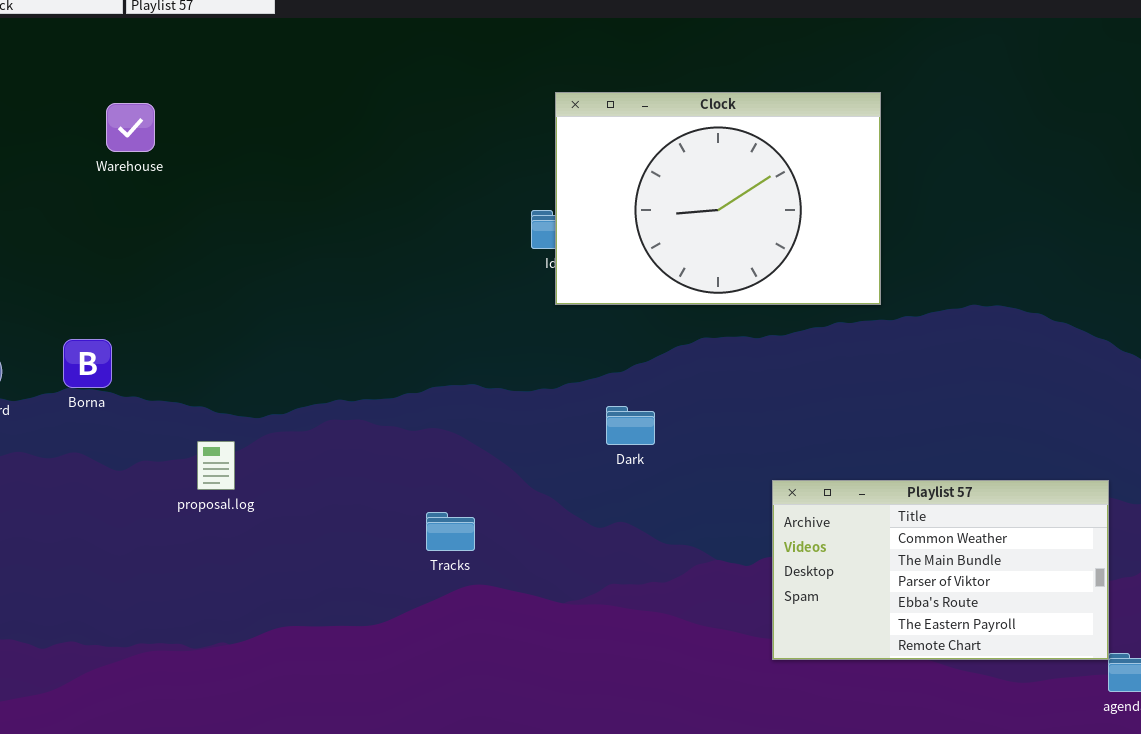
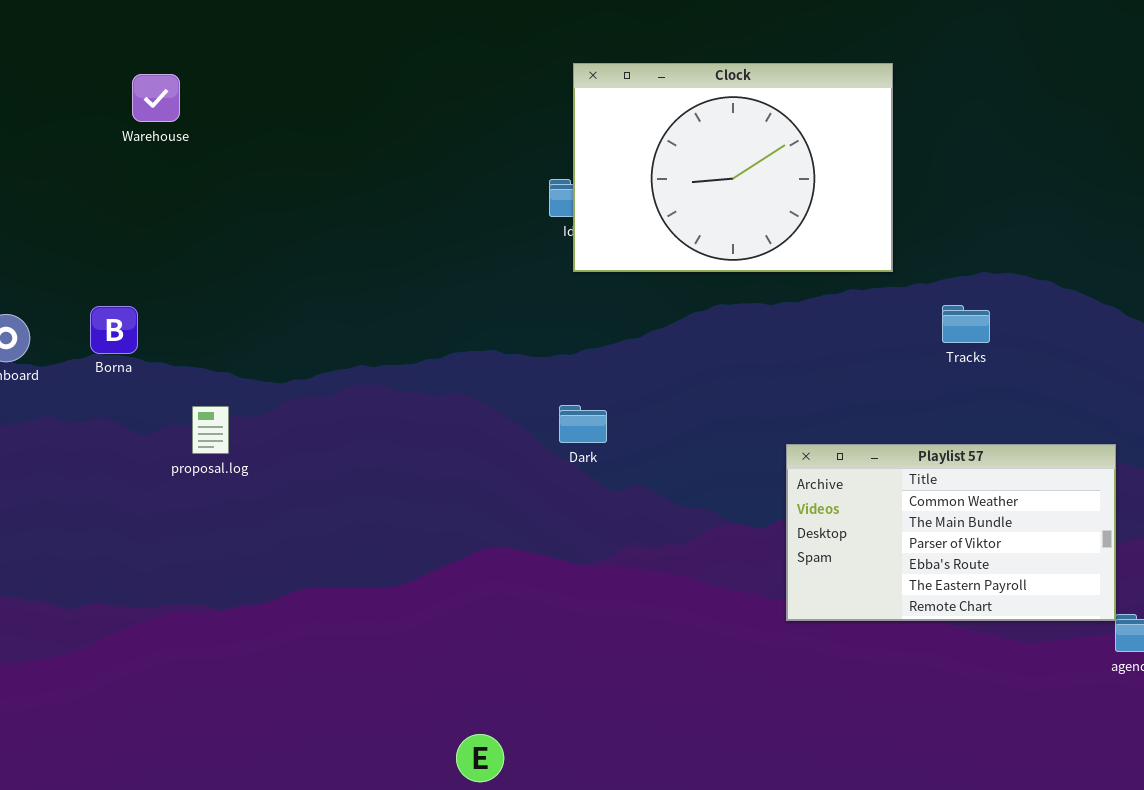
Dark: [606,406,655,445] -> [559,405,607,443], moved
proposal.log: [197,441,235,490] -> [192,406,229,454], moved
Tracks: [426,512,475,551] -> [942,305,990,343], moved

